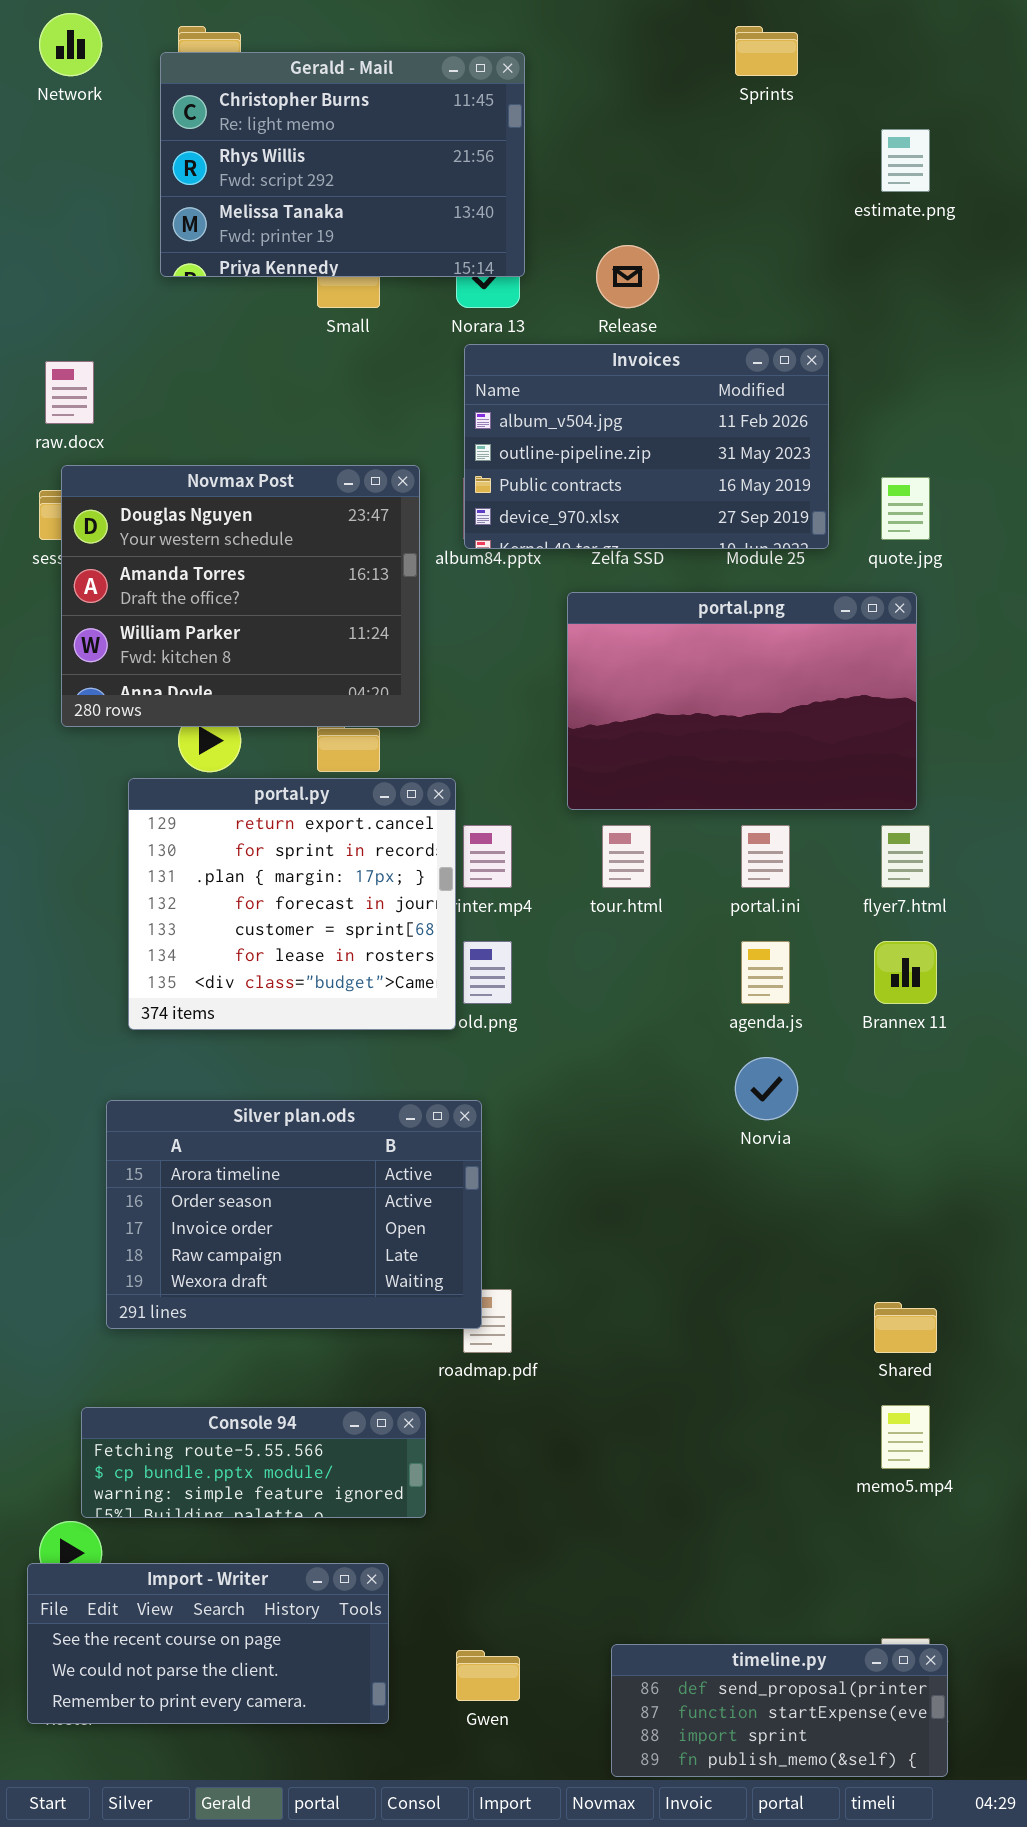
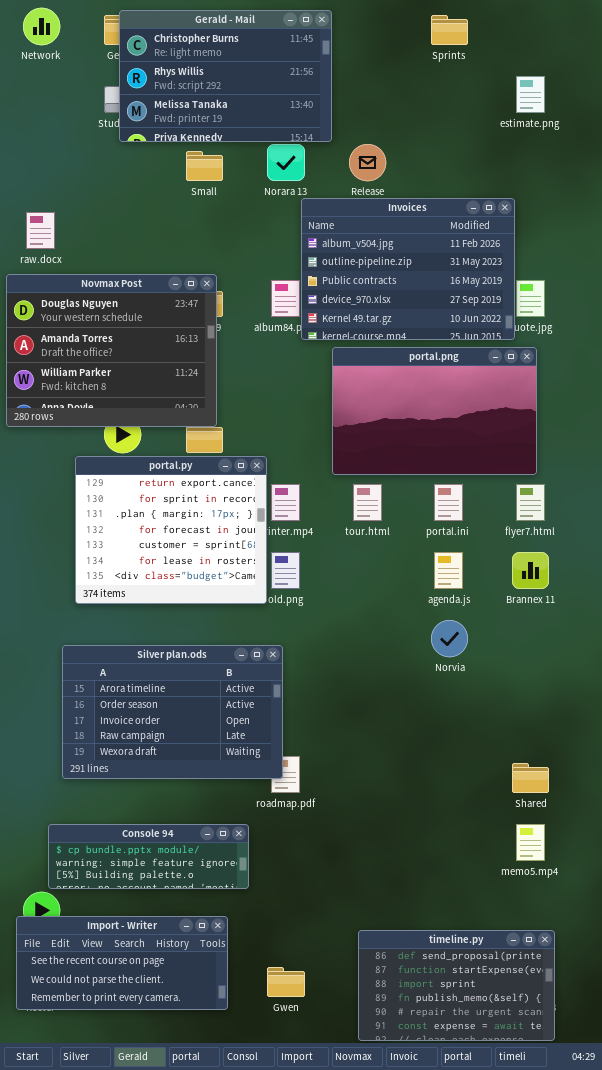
Gerald - Mail: [160,52,525,277] -> [119,10,332,142], moved
Invoices: [464,344,829,549] -> [301,198,515,340], moved, resized
Novmax Post: [61,465,420,727] -> [6,274,217,427], moved
Console 94: [81,1407,426,1518] -> [48,824,249,889], scrolled down 1 row
timeline.py: [611,1644,948,1777] -> [358,930,555,1041], resized

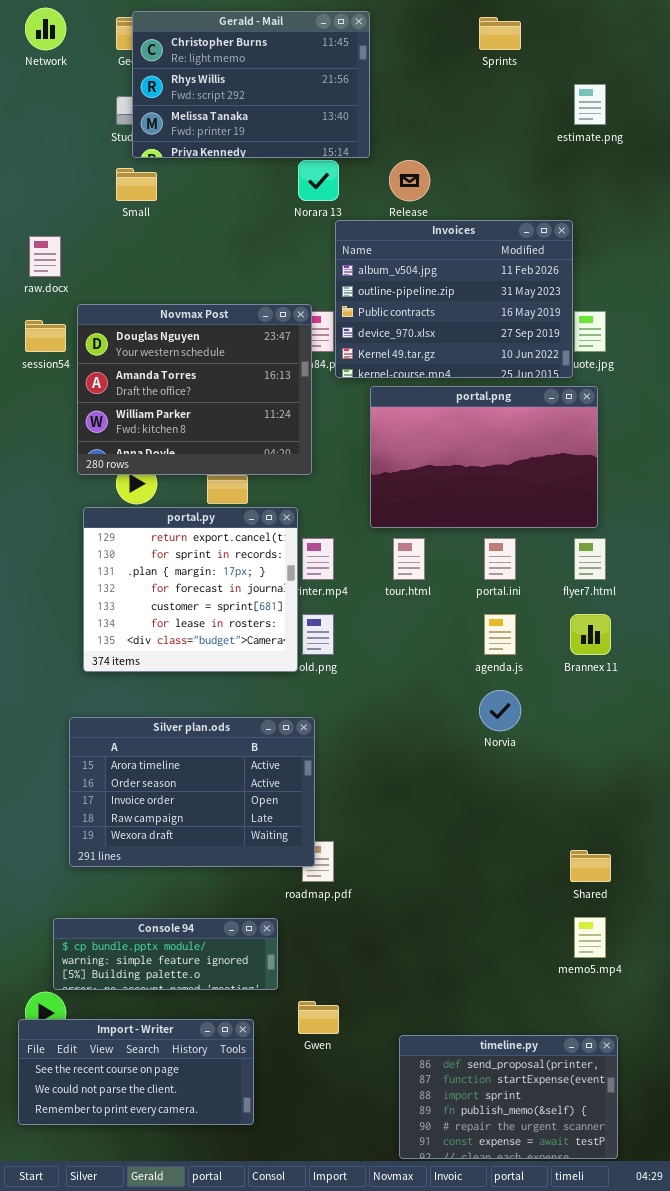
Small: [186,151,223,181] -> [116,168,157,201], moved
Novmax Post: [6,274,217,427] -> [77,304,312,475], moved
Gwen: [267,967,305,997] -> [298,1001,339,1034], moved

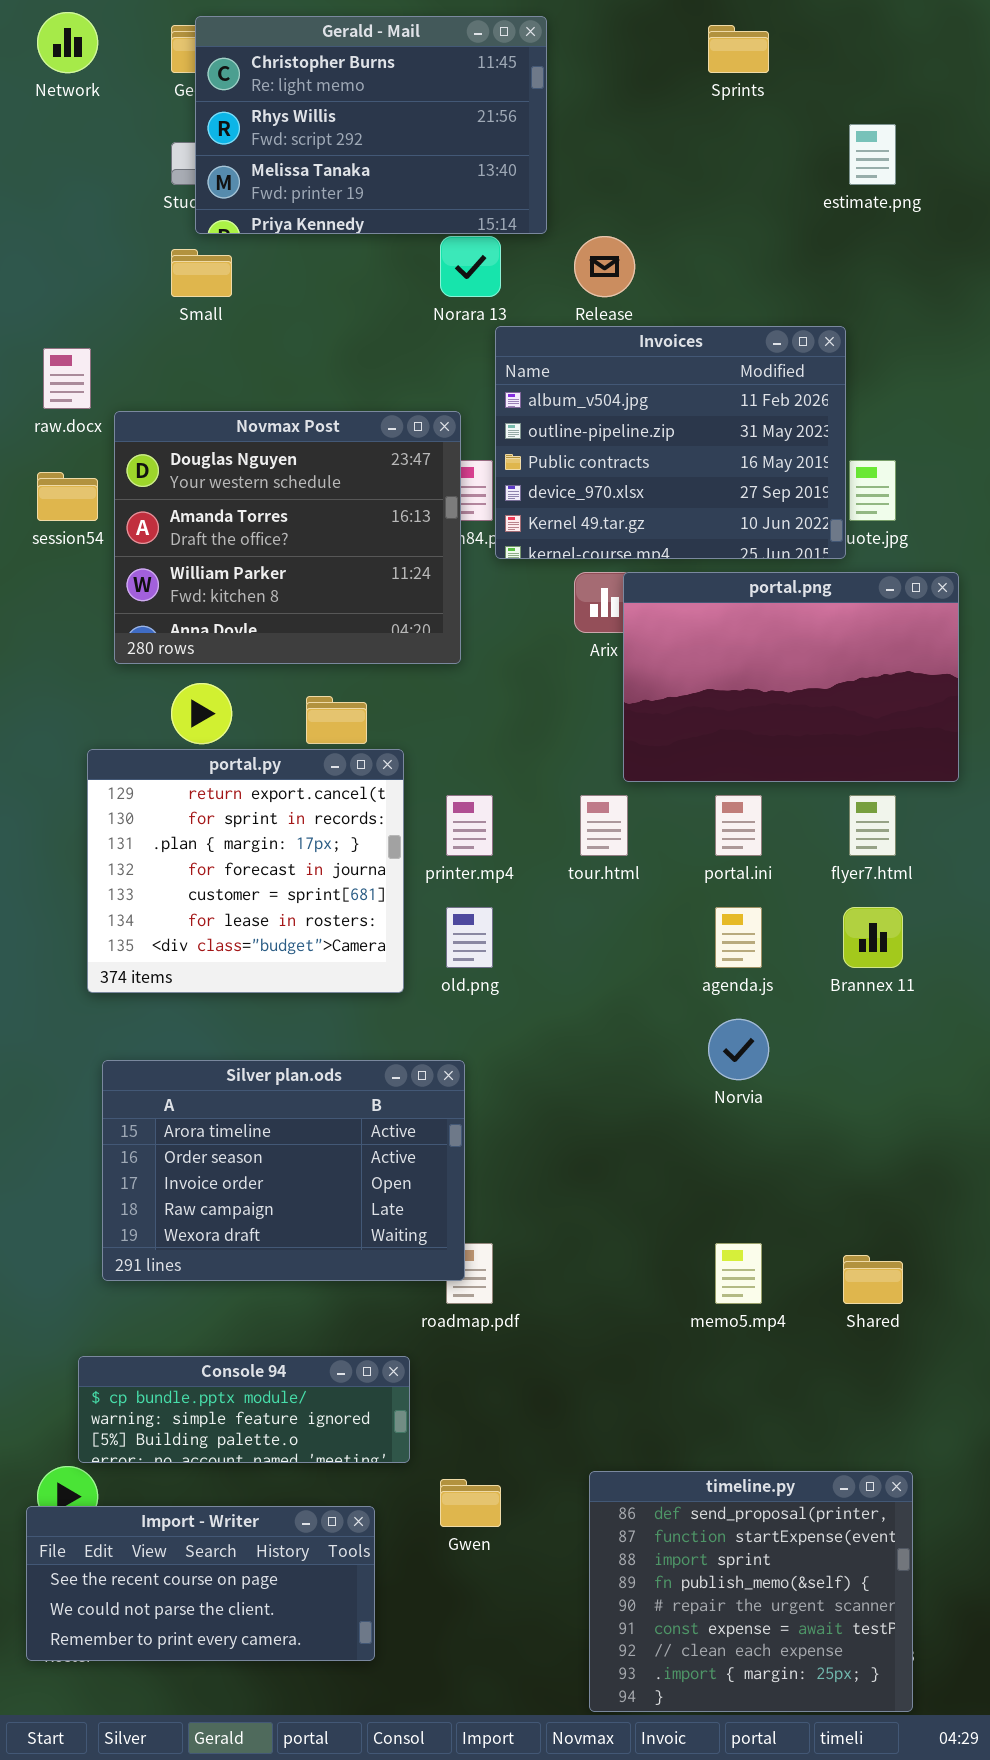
Novmax Post: [77,304,312,475] -> [114,411,461,664], moved
portal.png: [370,386,598,528] -> [623,572,959,782], moved
portal.py: [83,507,298,672] -> [87,749,404,993], moved
memo5.mp4: [574,917,606,958] -> [715,1243,762,1304], moved
timeline.py: [399,1035,618,1159] -> [589,1471,913,1712], resized

